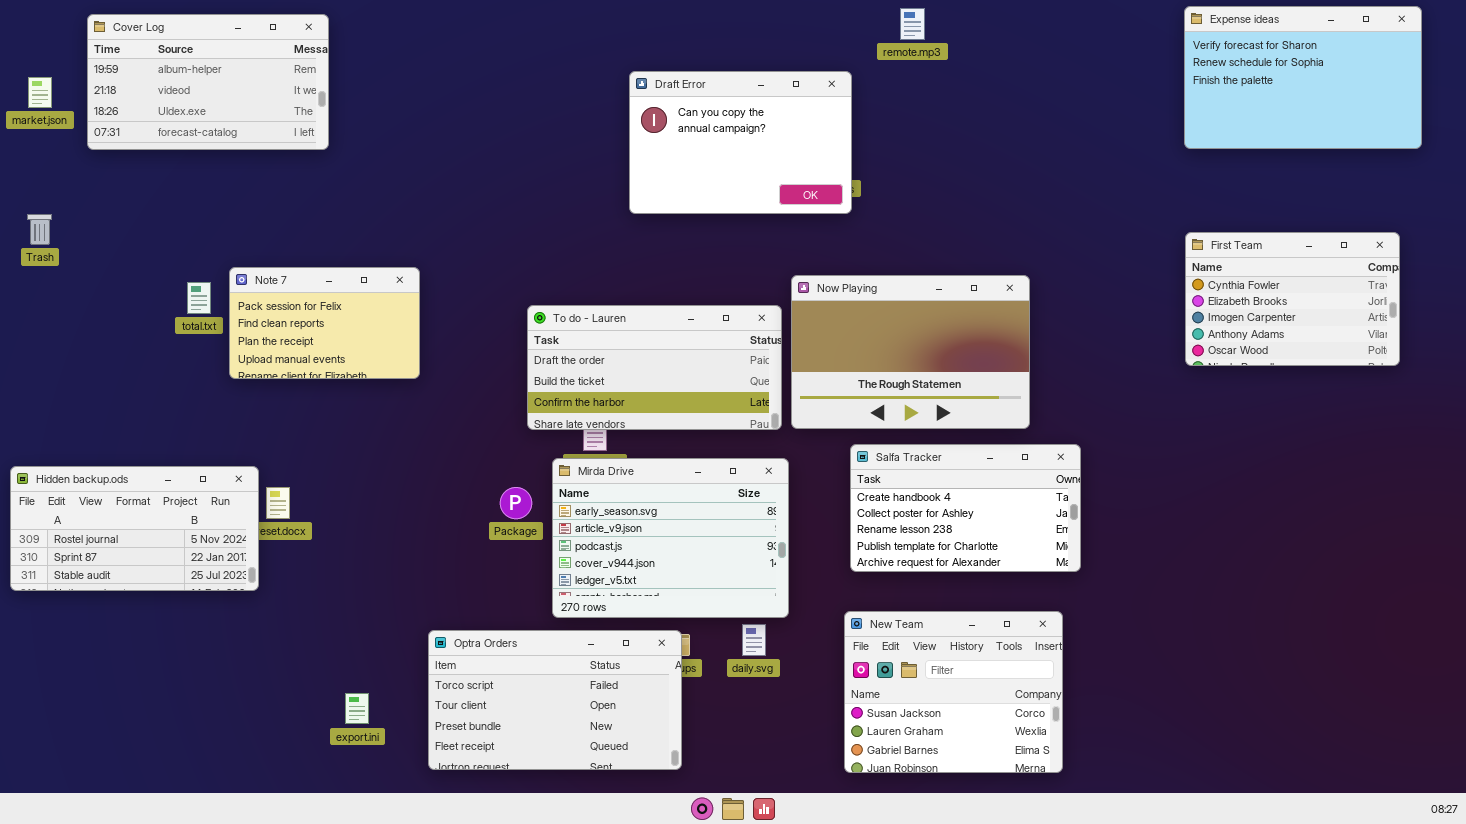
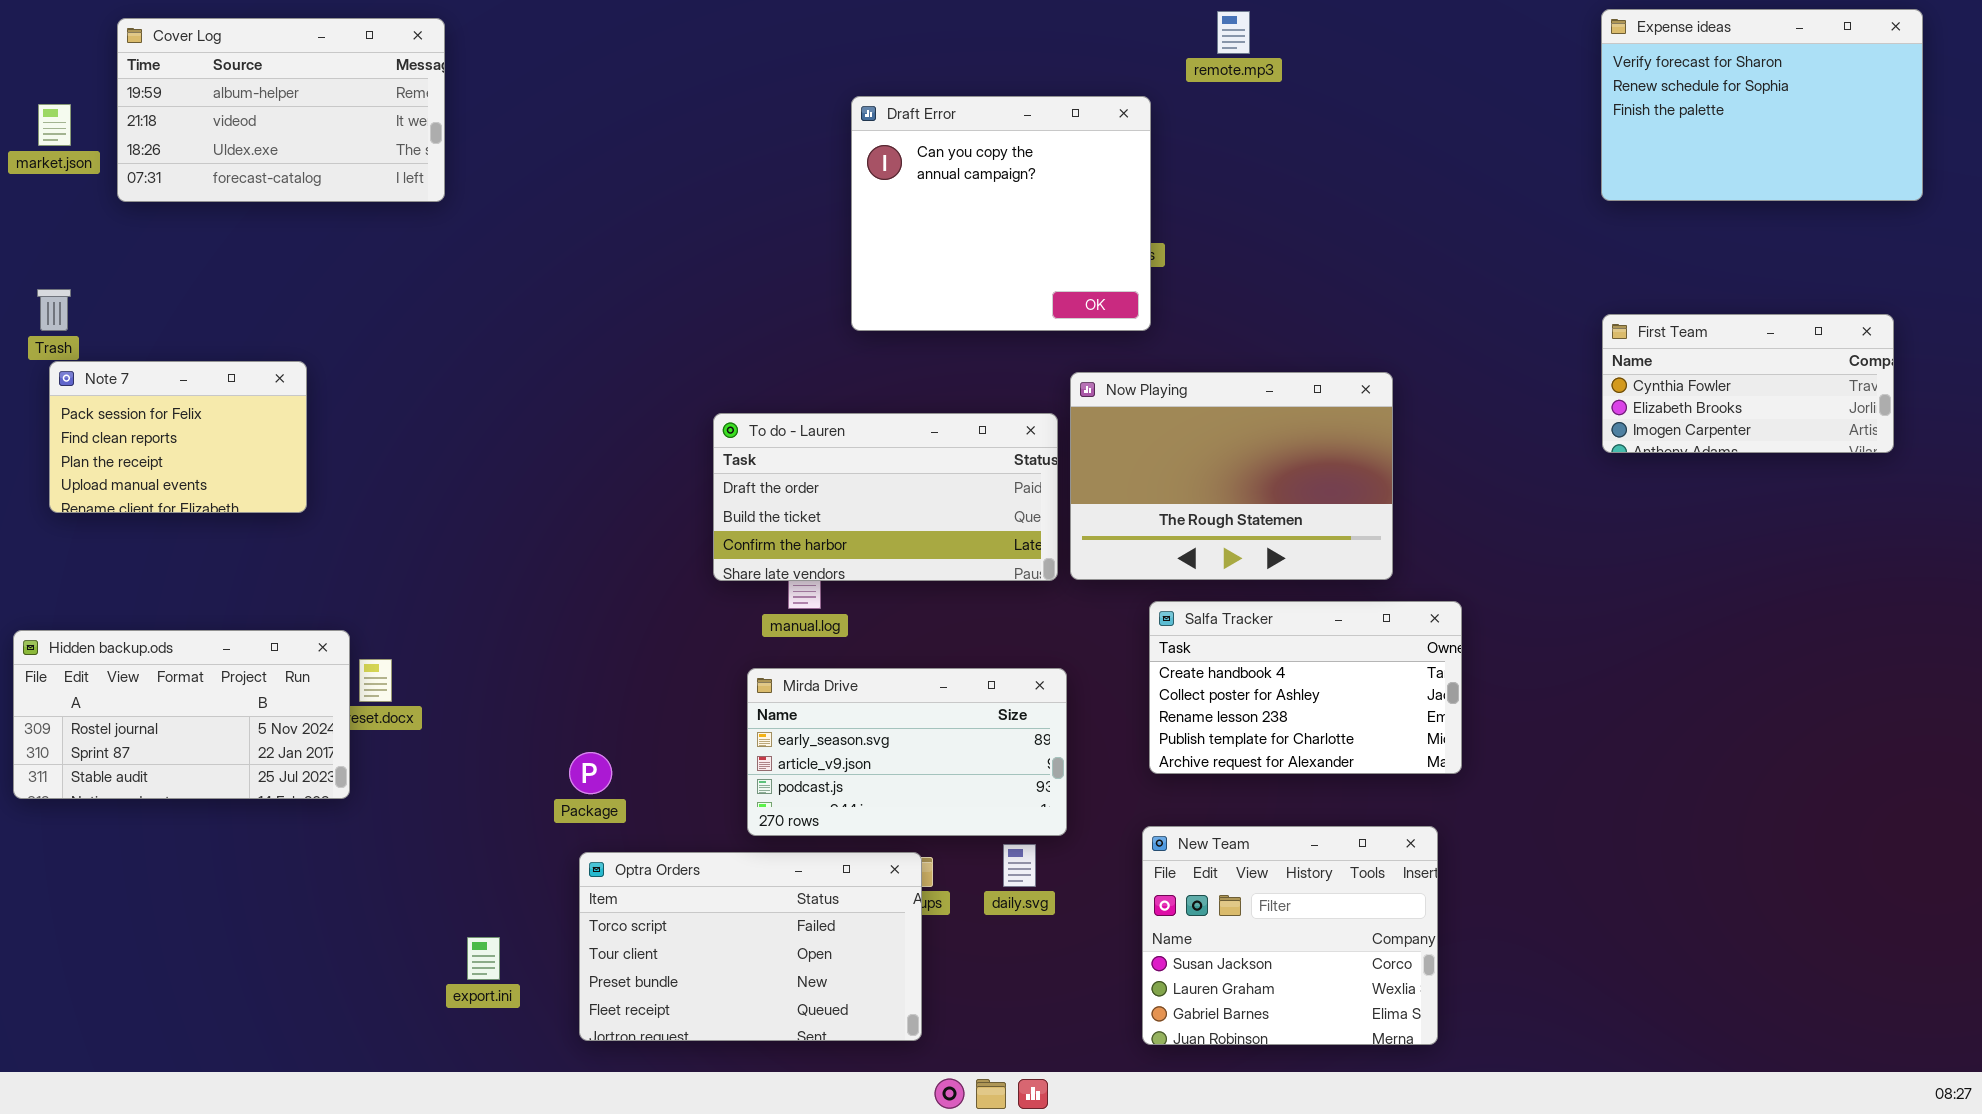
Draft Error: [629,71,852,214] -> [851,96,1151,331], resized
First Team: [1185,232,1400,366] -> [1602,314,1894,453], resized
Note 7: [229,267,420,379] -> [49,361,307,513], moved
Mirda Drive: [552,458,789,618] -> [747,668,1067,836], resized
Package: [500,487,532,519] -> [569,752,612,794], moved

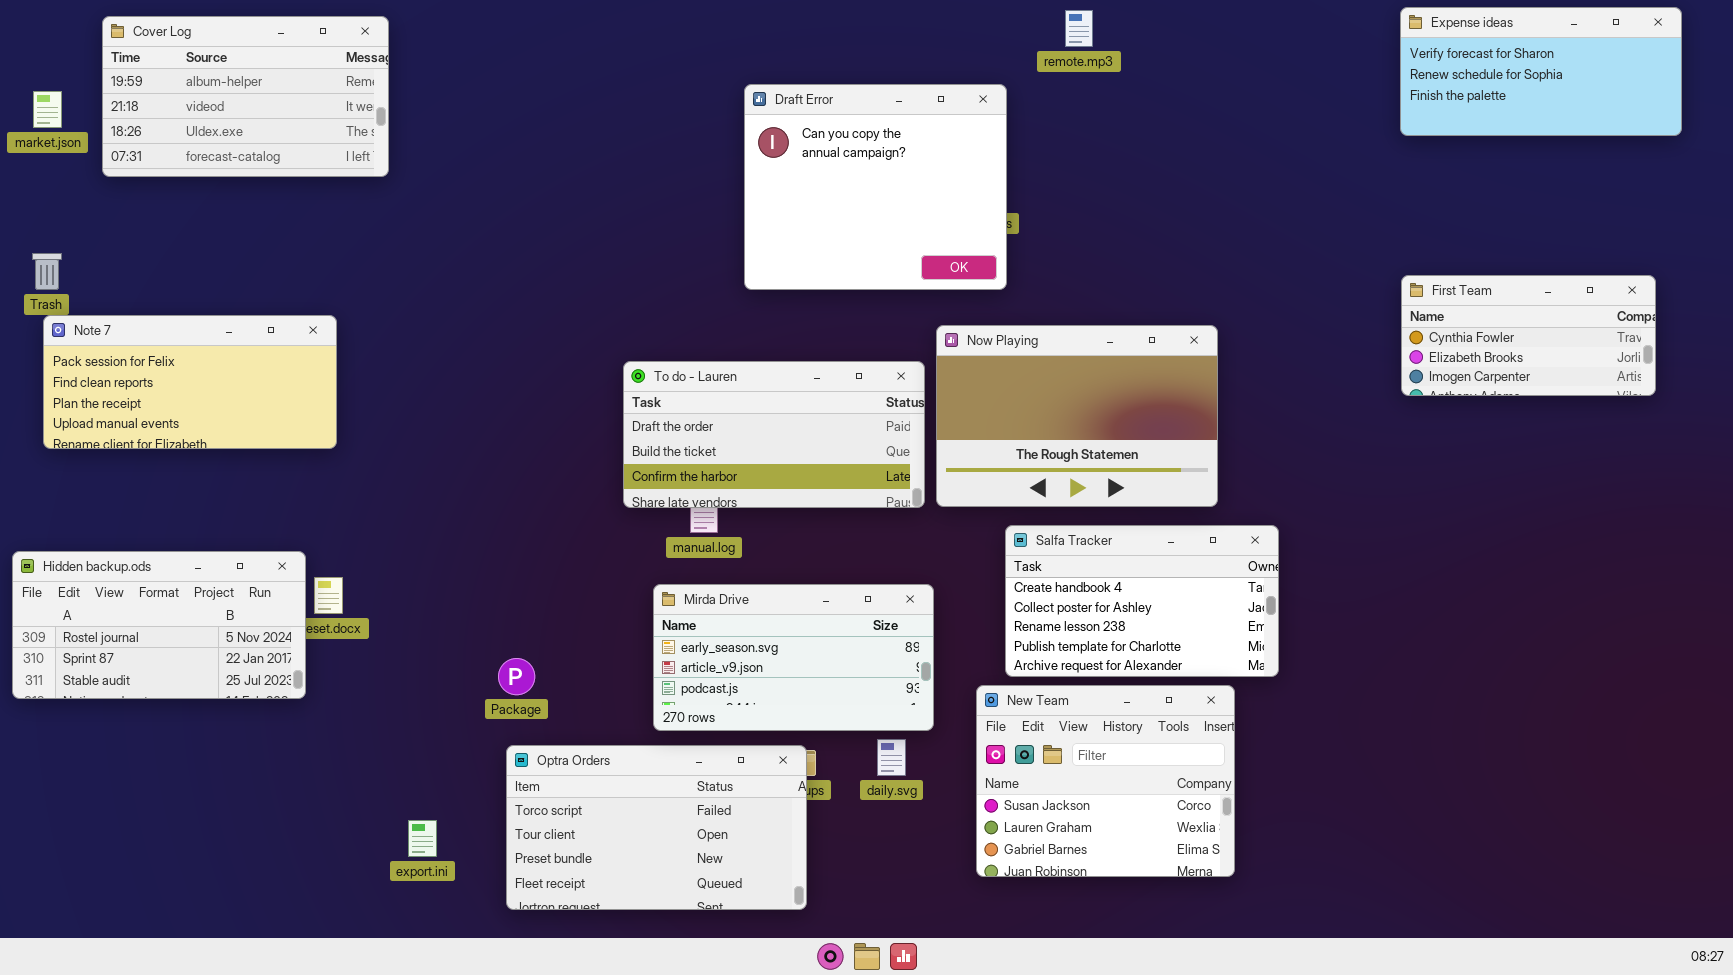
Expense ideas: [1601,9,1923,201] -> [1400,7,1682,136], resized
Note 7: [49,361,307,513] -> [43,315,337,449], resized
New Team: [1142,826,1438,1045] -> [976,685,1235,877], moved

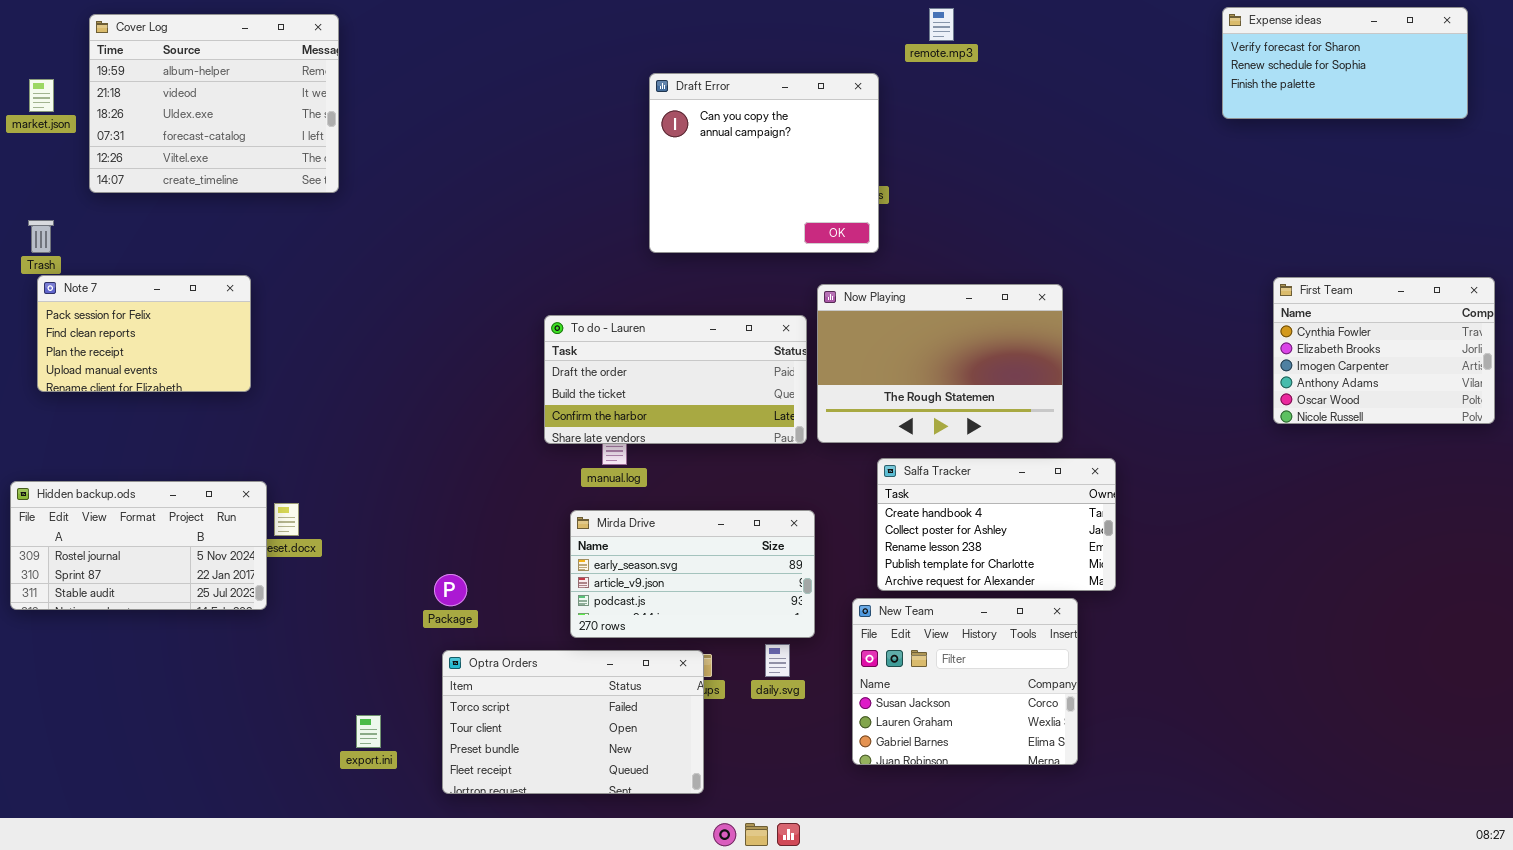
Cover Log: [102,16,389,177] -> [89,14,339,193], resized
First Team: [1401,275,1656,396] -> [1273,277,1495,424], moved, resized
Note 7: [43,315,337,449] -> [37,275,251,392], resized

